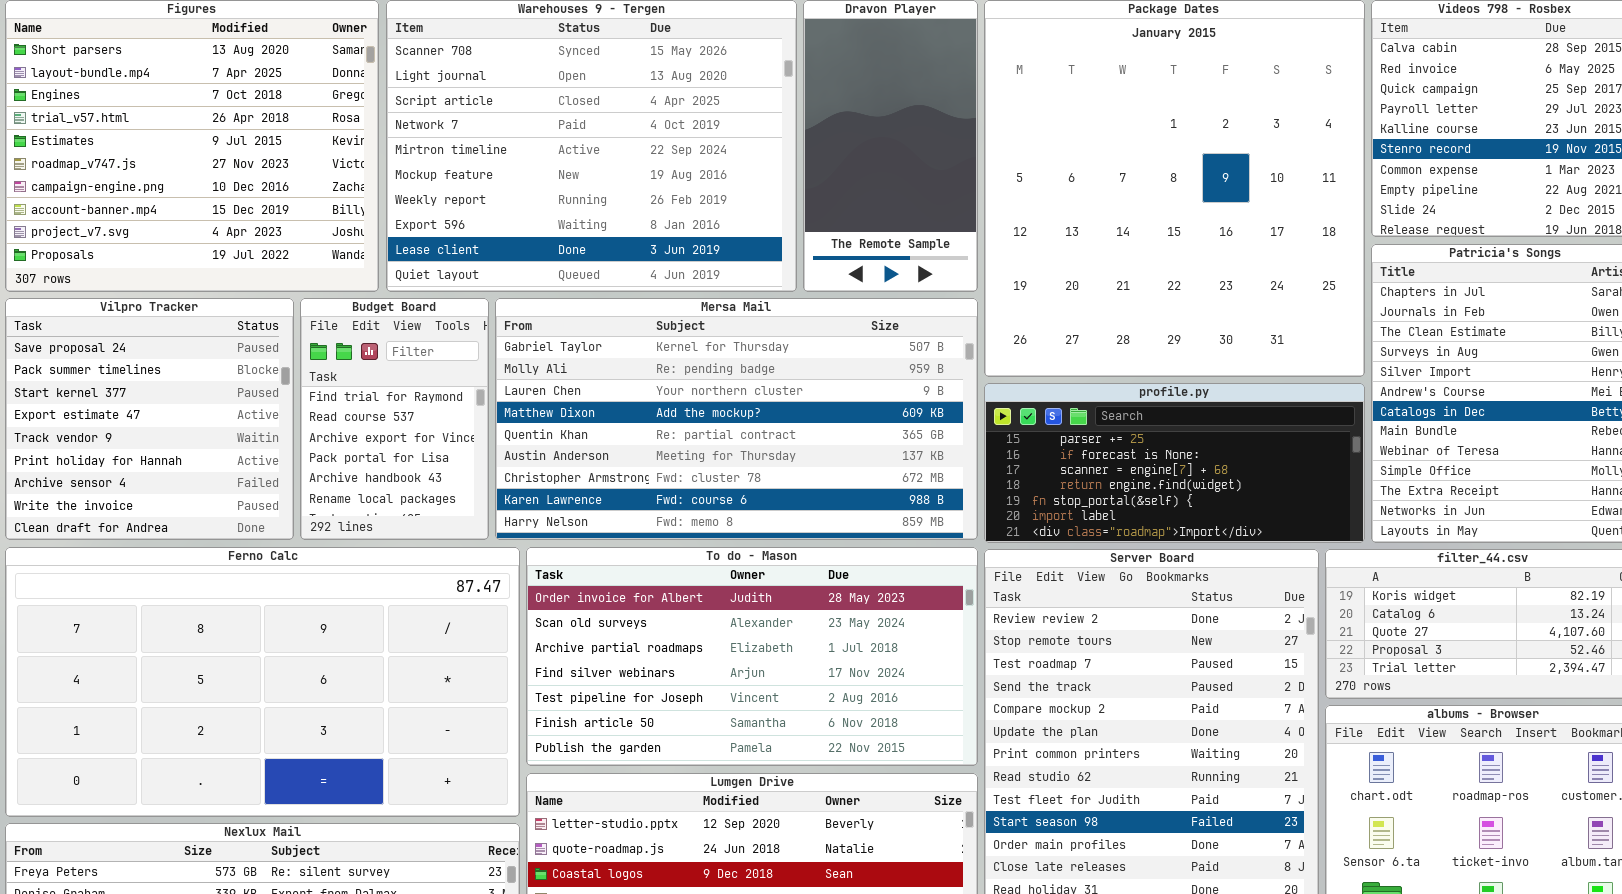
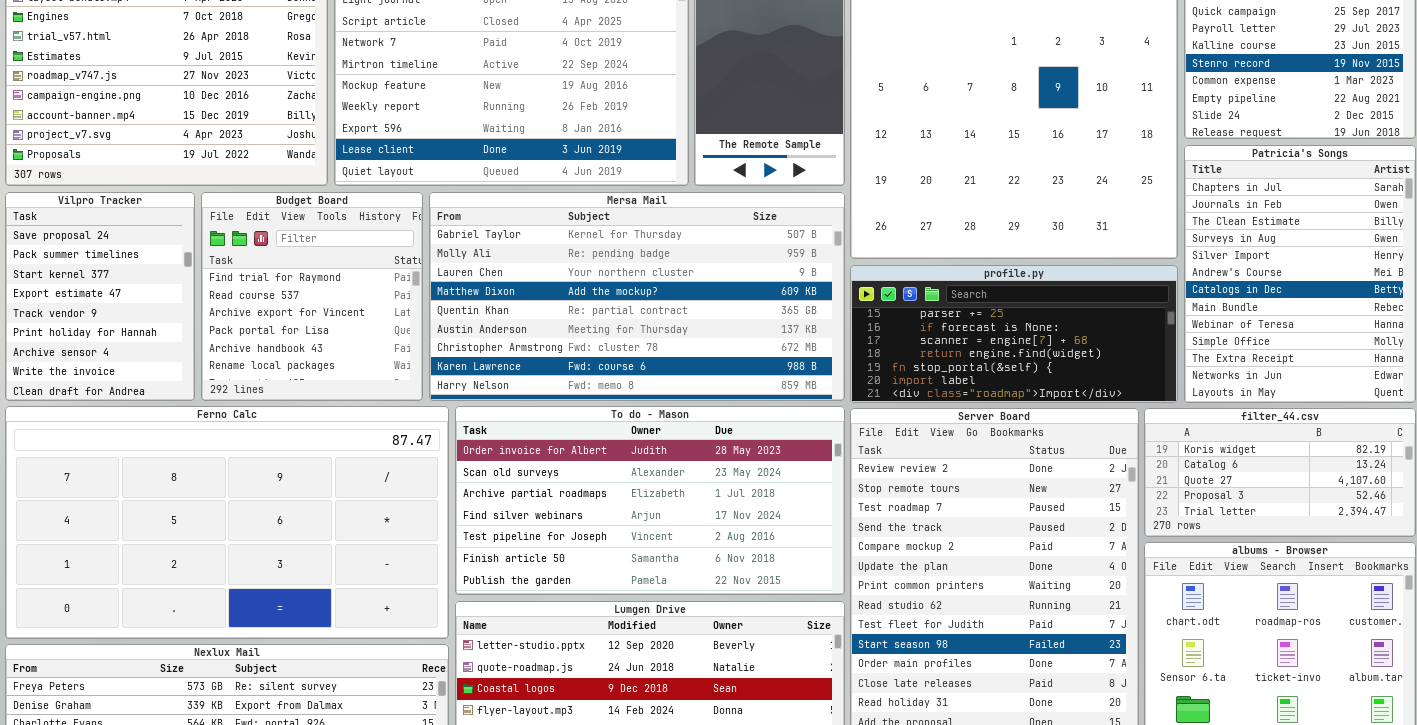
Vilpro Tracker: [5,298,294,540] -> [5,192,195,401], resized
Budget Board: [300,298,489,540] -> [201,192,423,401], resized

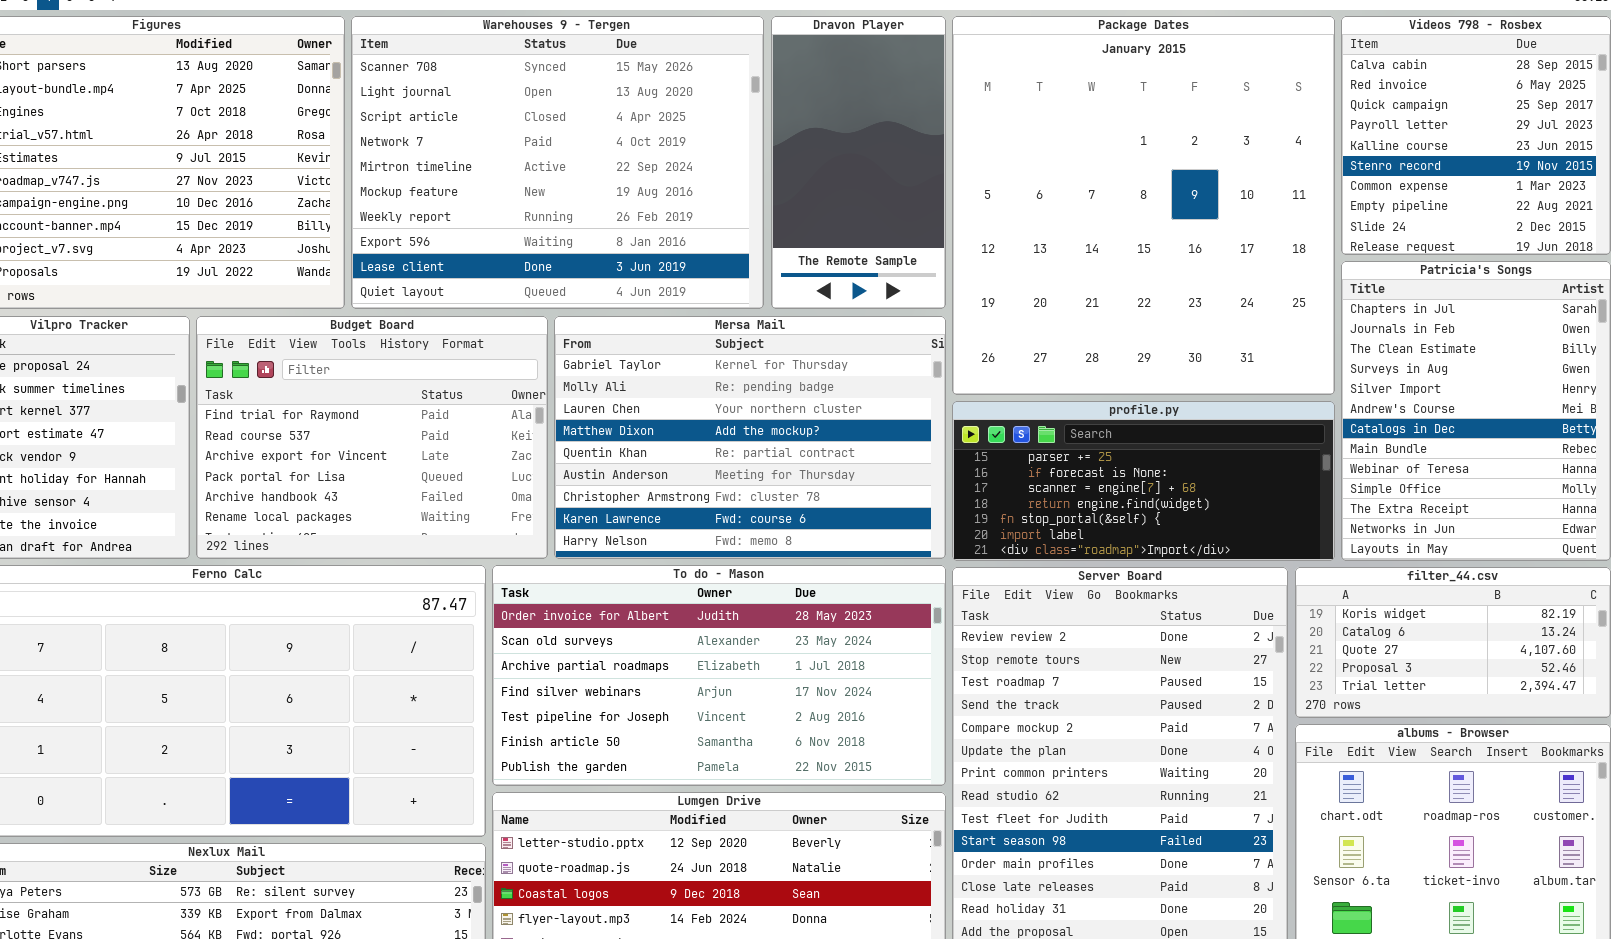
Budget Board: [201,192,423,401] -> [196,316,548,559], resized
Mersa Mail: [429,192,845,401] -> [554,316,946,559], resized

